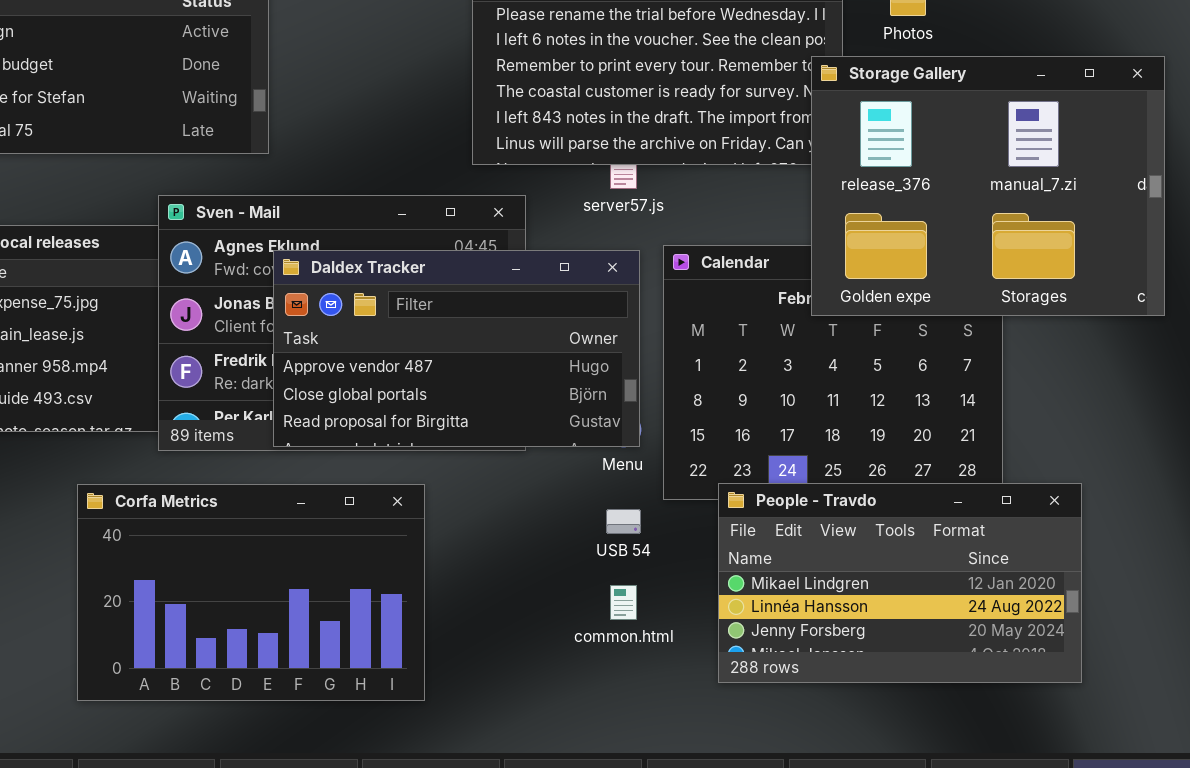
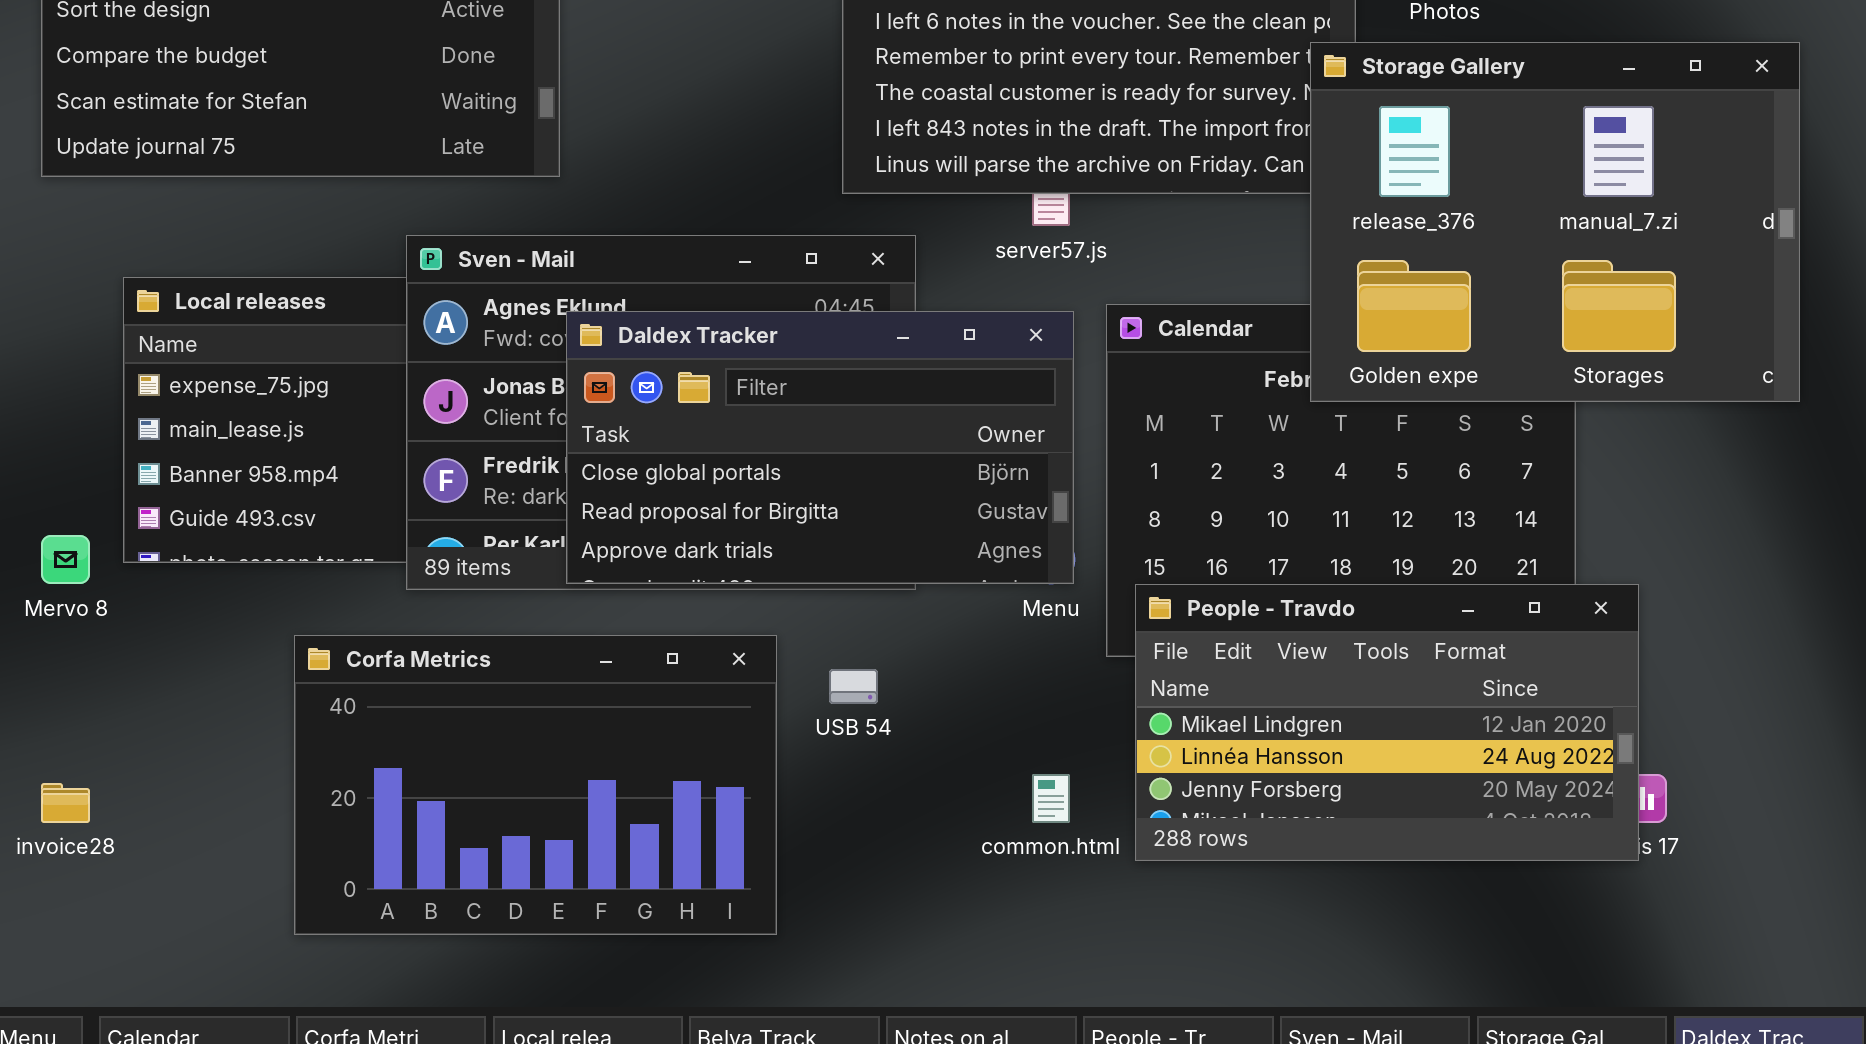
Daldex Tracker: [273,250,640,447] -> [566,311,1074,584], scrolled down 1 row
People - Travdo: [718,483,1082,683] -> [1135,584,1639,861], moved
USB 54: [606,509,641,534] -> [829,669,878,704], moved

